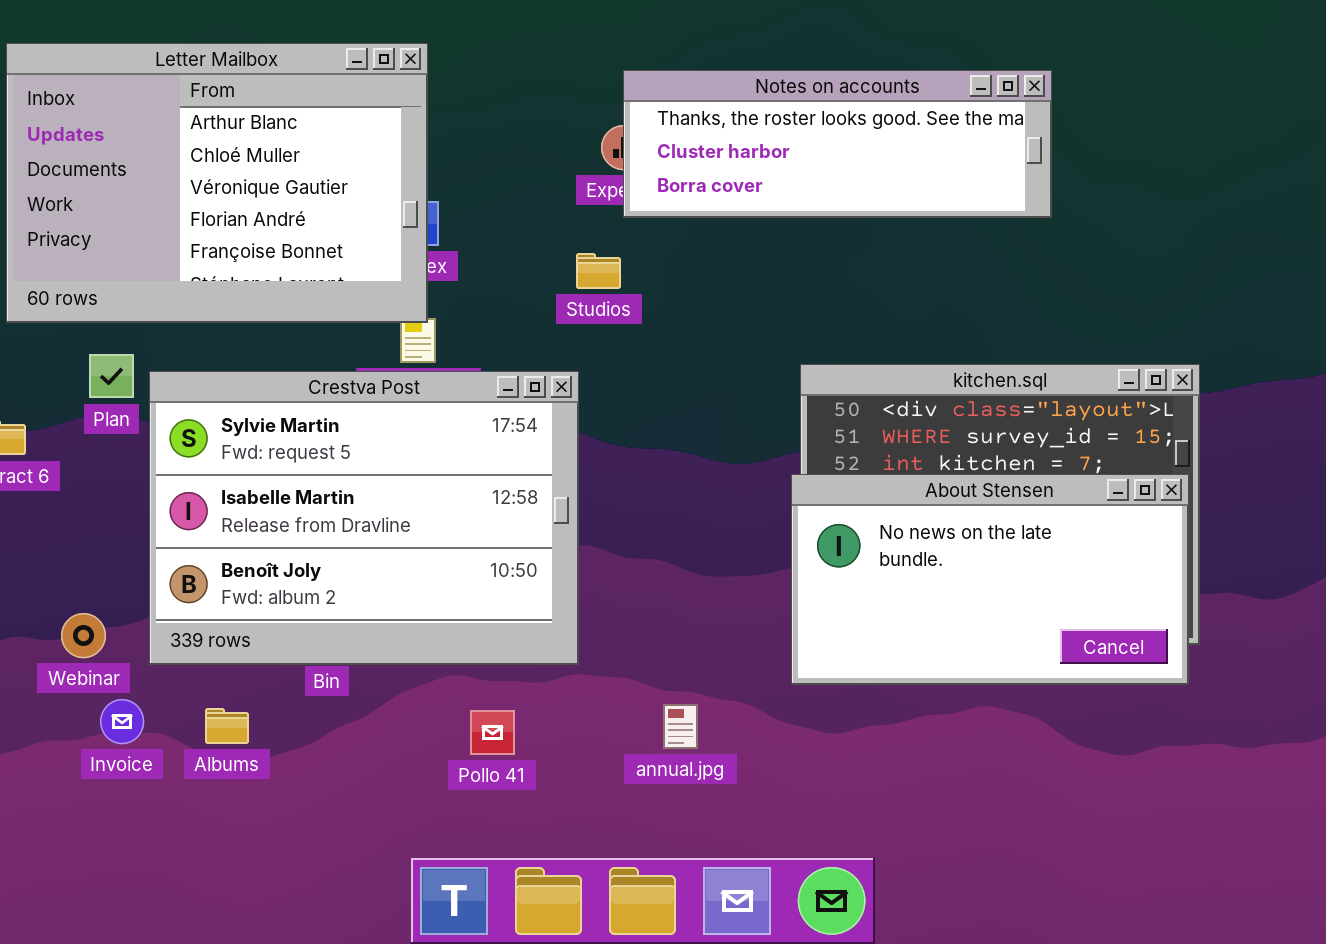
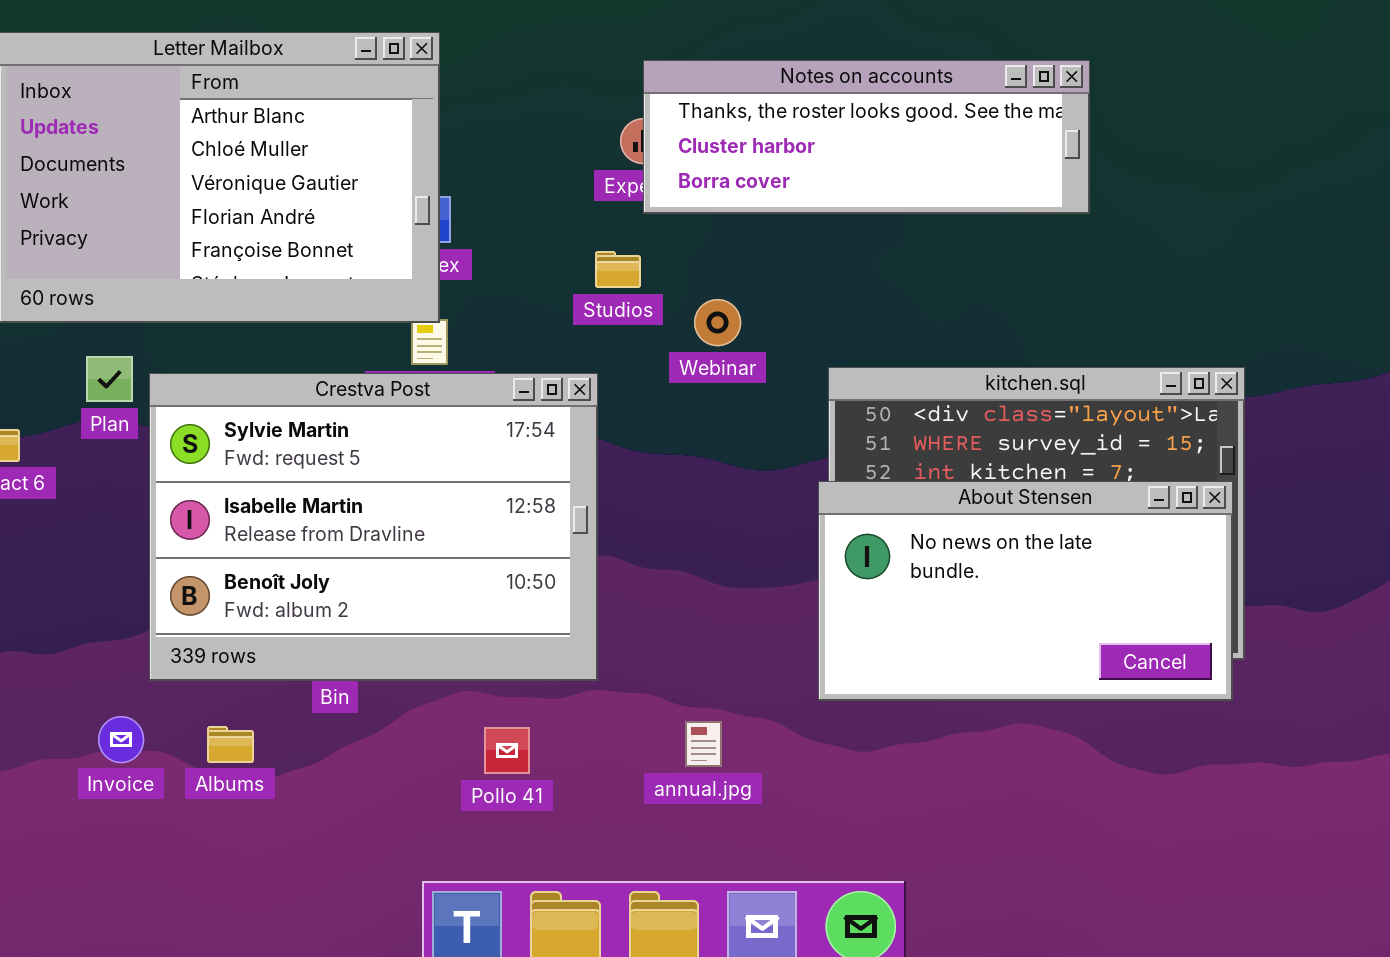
Webinar: [61,613,106,658] -> [694,299,741,346], moved

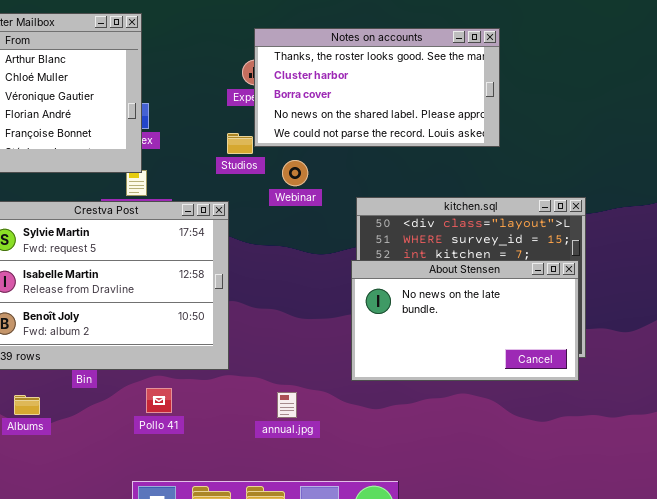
Notes on accounts: [643,60,1090,214] -> [254,28,500,147], resized
Pollo 41: [484,727,530,774] -> [146,388,172,413], moved

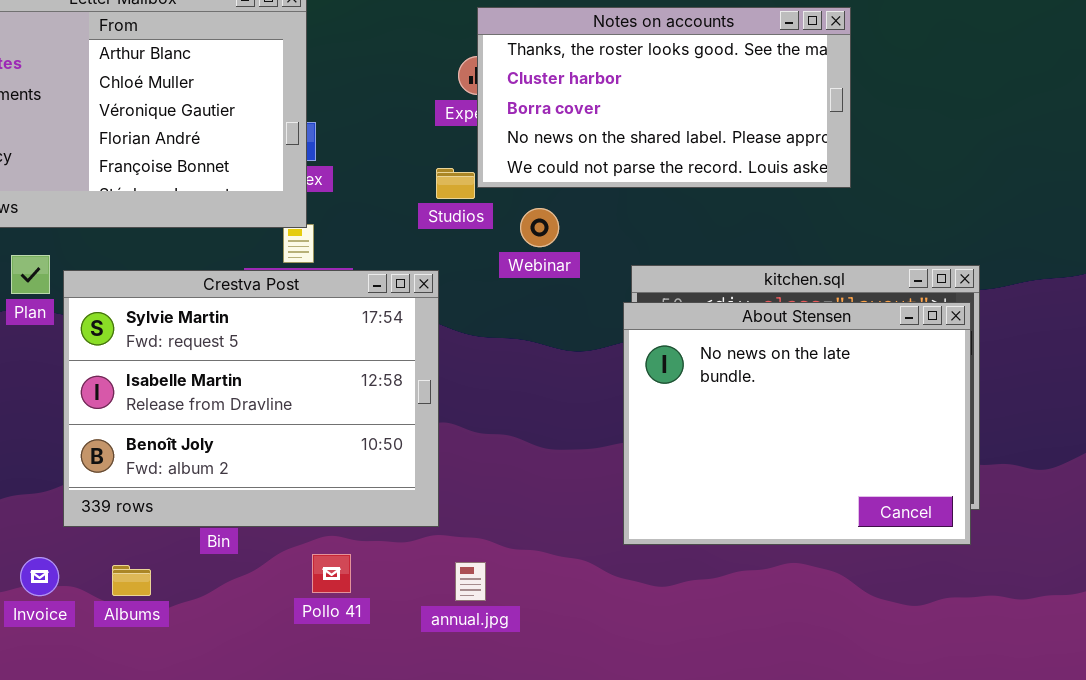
About Stensen: [351,260,579,381] -> [623,302,971,545], resized
annual.jpg: [277,392,297,418] -> [455,562,486,601], moved

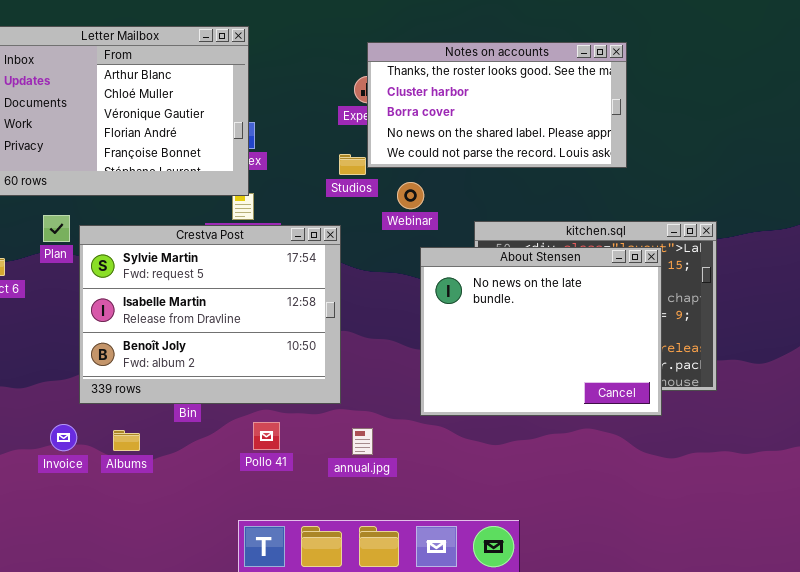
About Stensen: [623,302,971,545] -> [420,247,662,416], moved

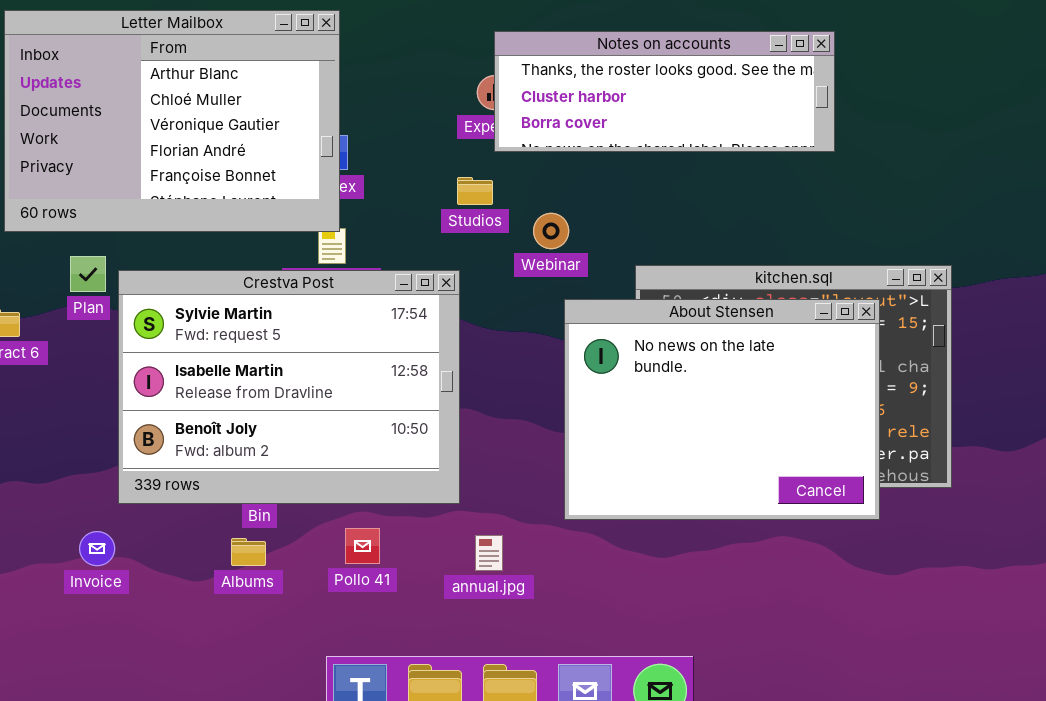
Notes on accounts: [367,42,627,168] -> [494,31,835,152], resized
Albums: [113,430,140,451] -> [231,538,266,566], moved

